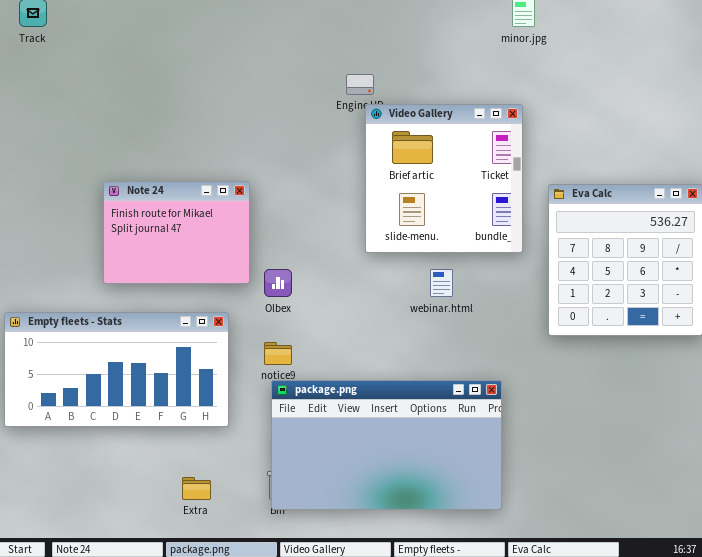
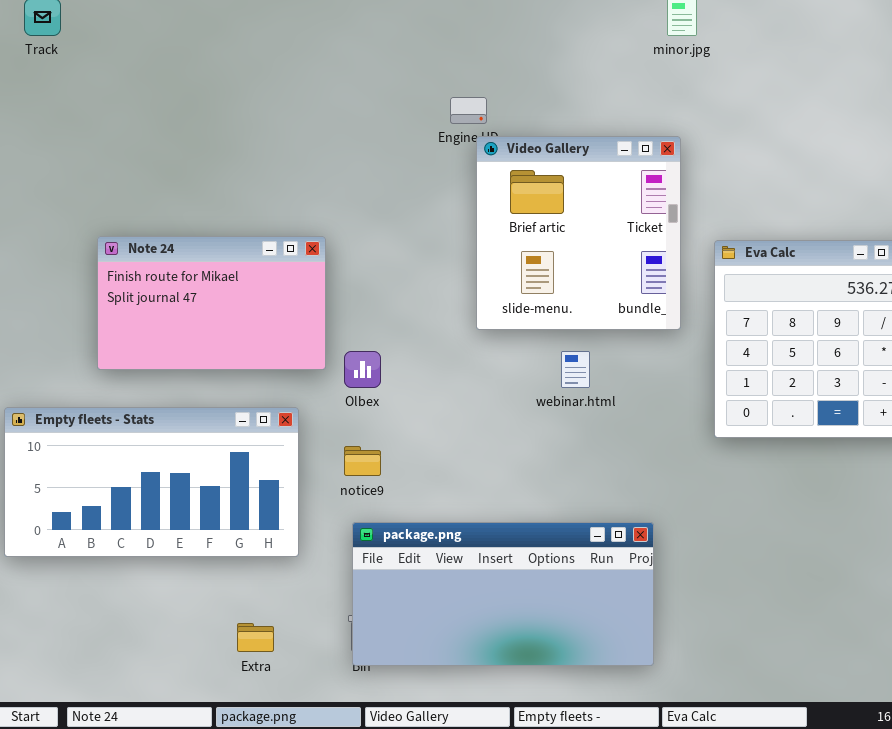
Note 24: [103,181,250,284] -> [97,236,326,370], resized
package.png: [271,380,502,510] -> [352,522,654,666], resized

